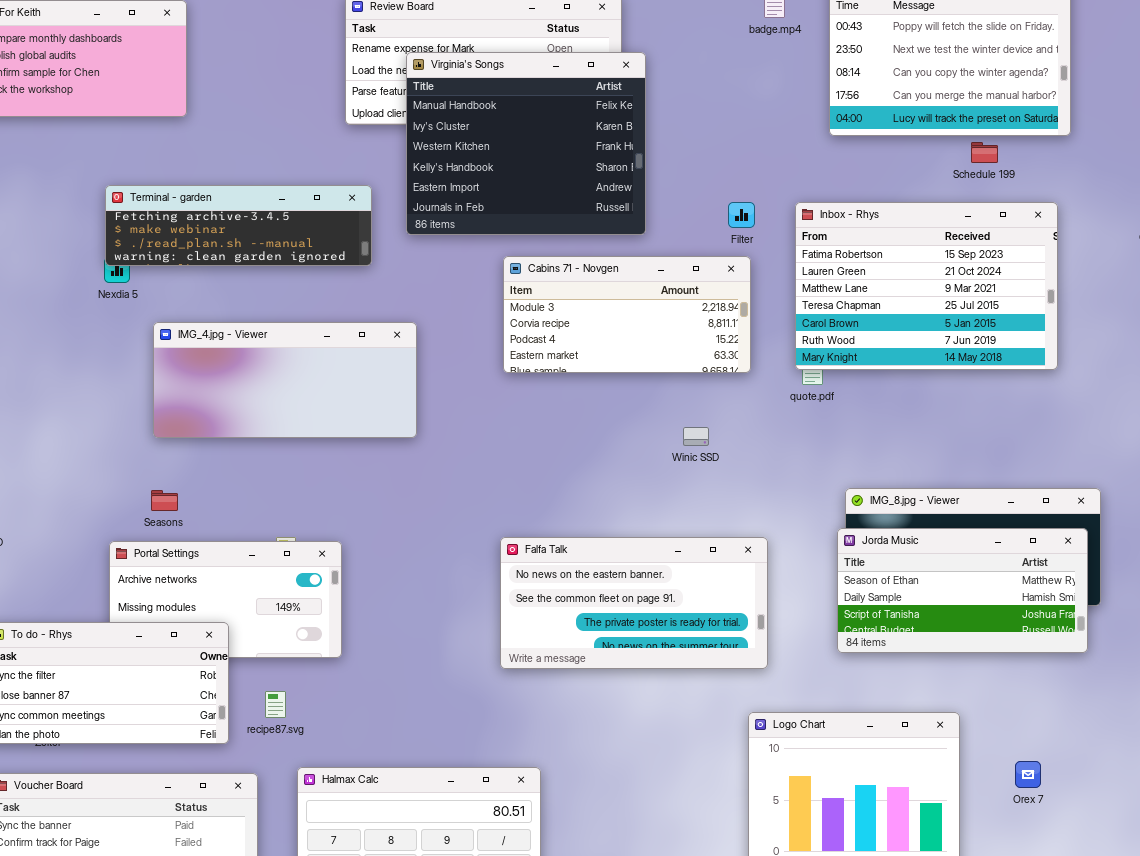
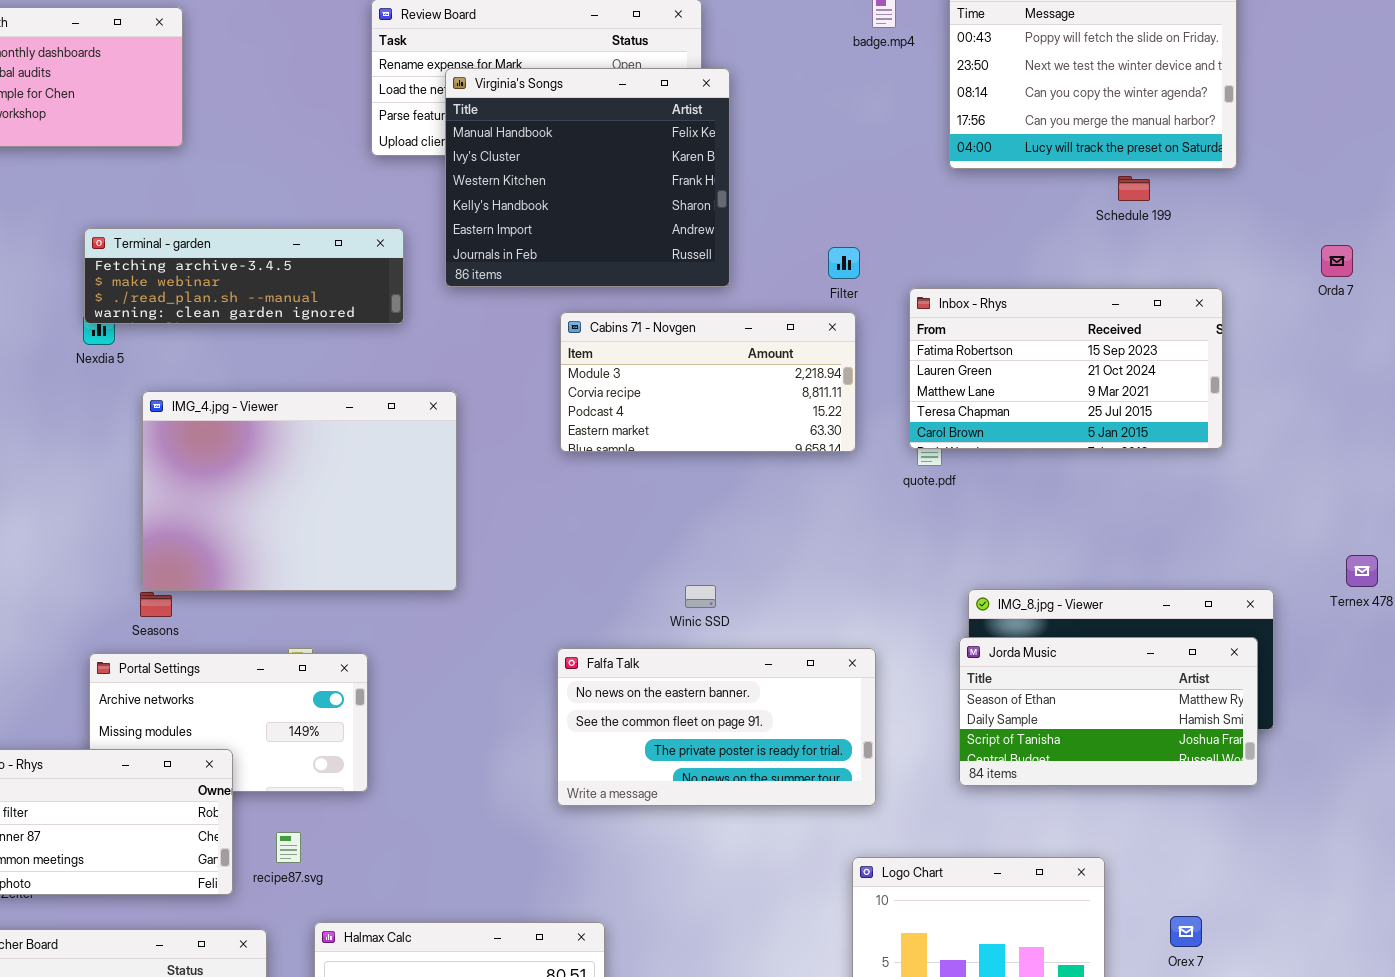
Inbox - Rhys: [795,202,1058,370] -> [909,288,1223,449], resized
IMG_4.jpg - Viewer: [153,322,417,438] -> [142,391,457,591], resized
Winic SSD: [683,427,709,446] -> [685,585,716,608], moved

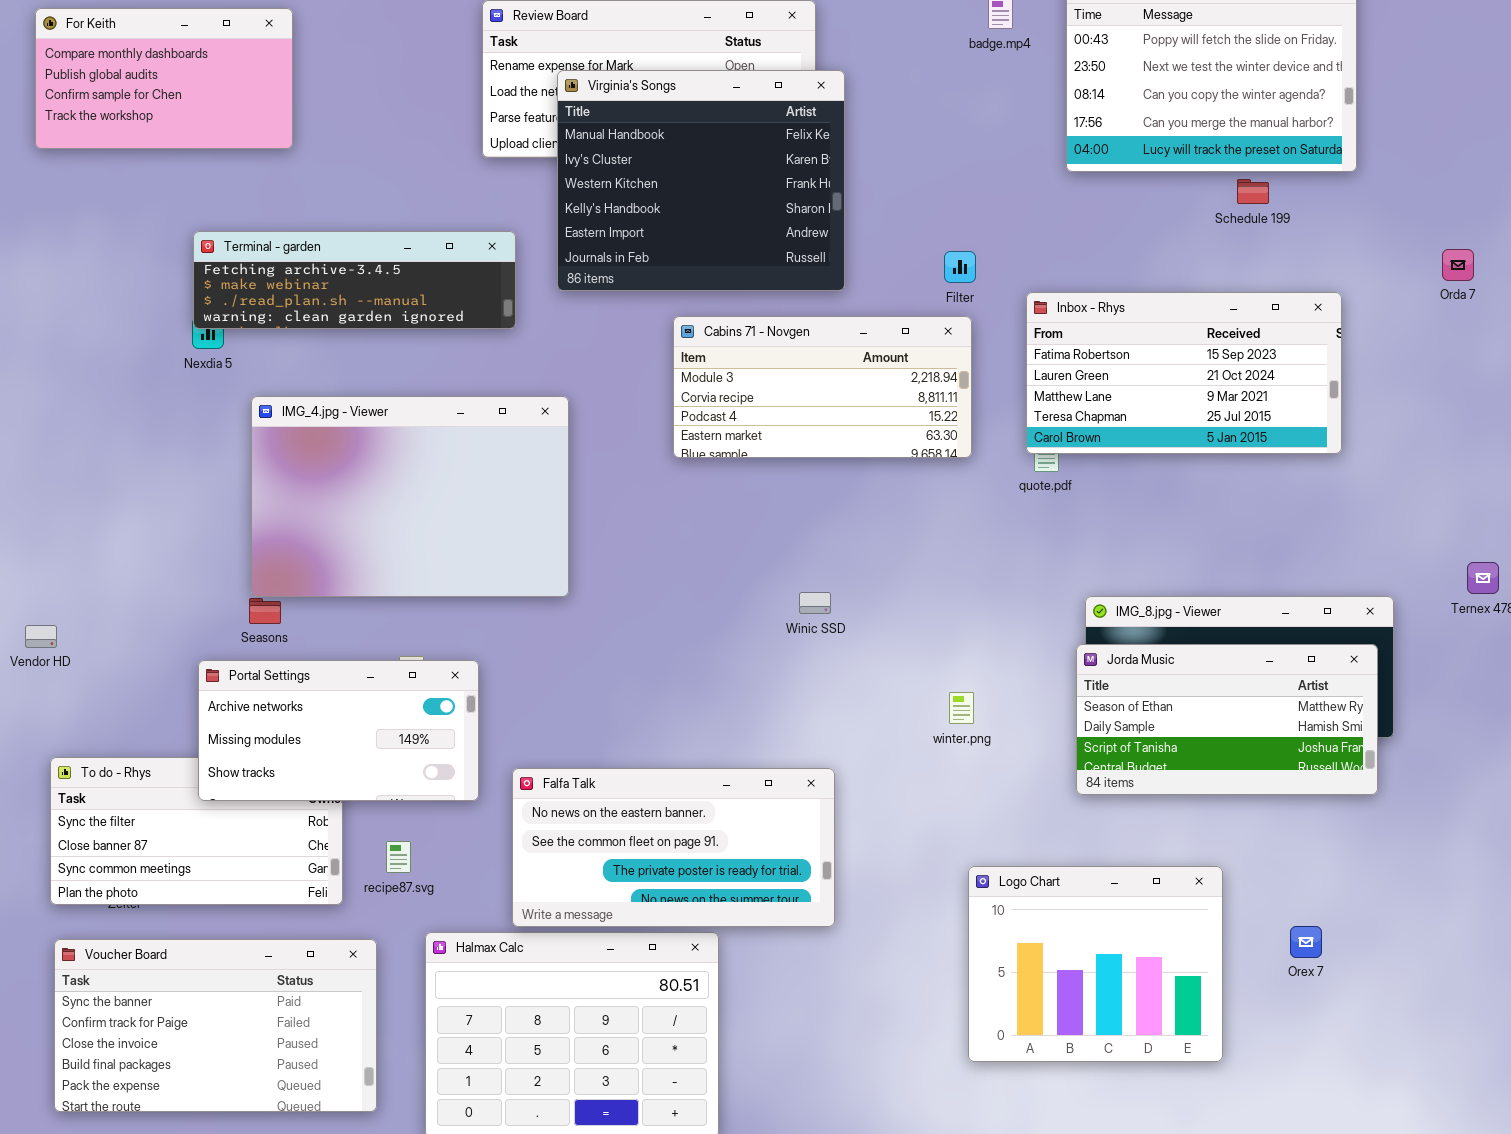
Falfa Talk: [557,648,876,806] -> [512,768,835,927], moved
Portal Settings: [89,653,368,792] -> [198,660,479,801], raised

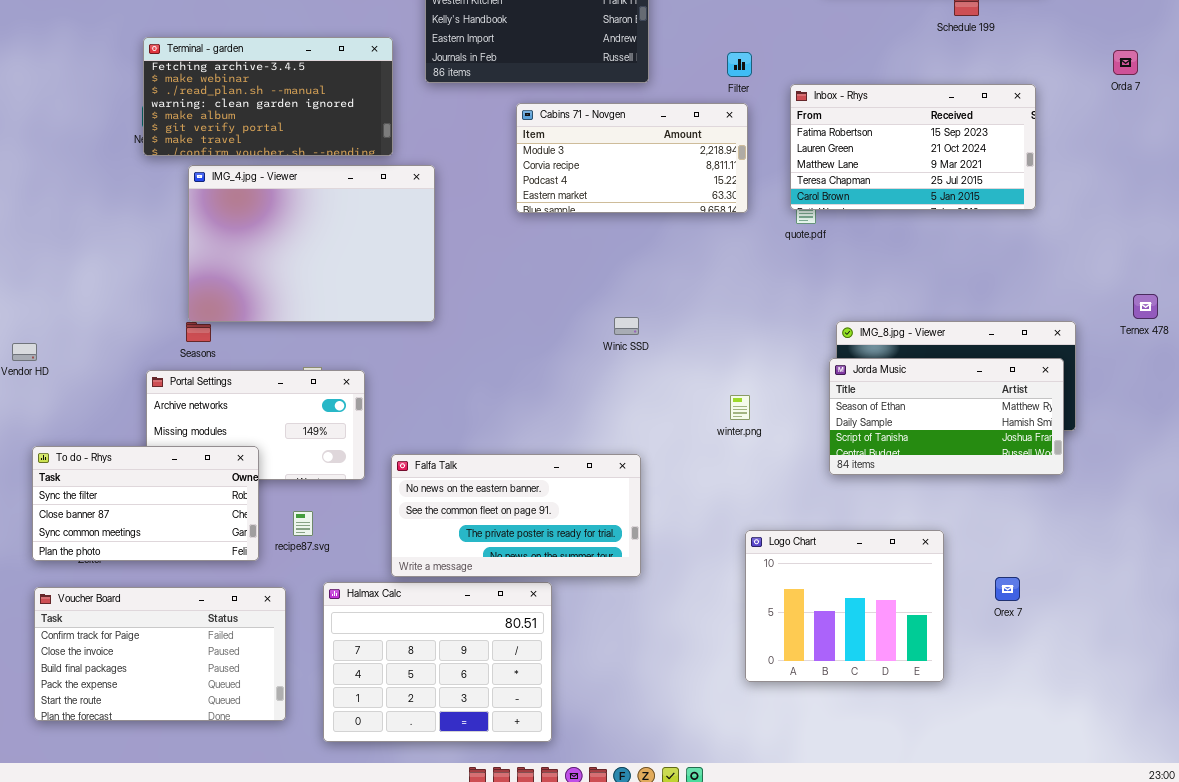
Terminal - garden: [193,231,516,329] -> [143,37,393,156], resized
To do - Rhys: [50,757,343,905] -> [32,446,259,561], raised
Voucher Board: [54,939,377,1112] -> [34,587,286,721], scrolled down 1 row

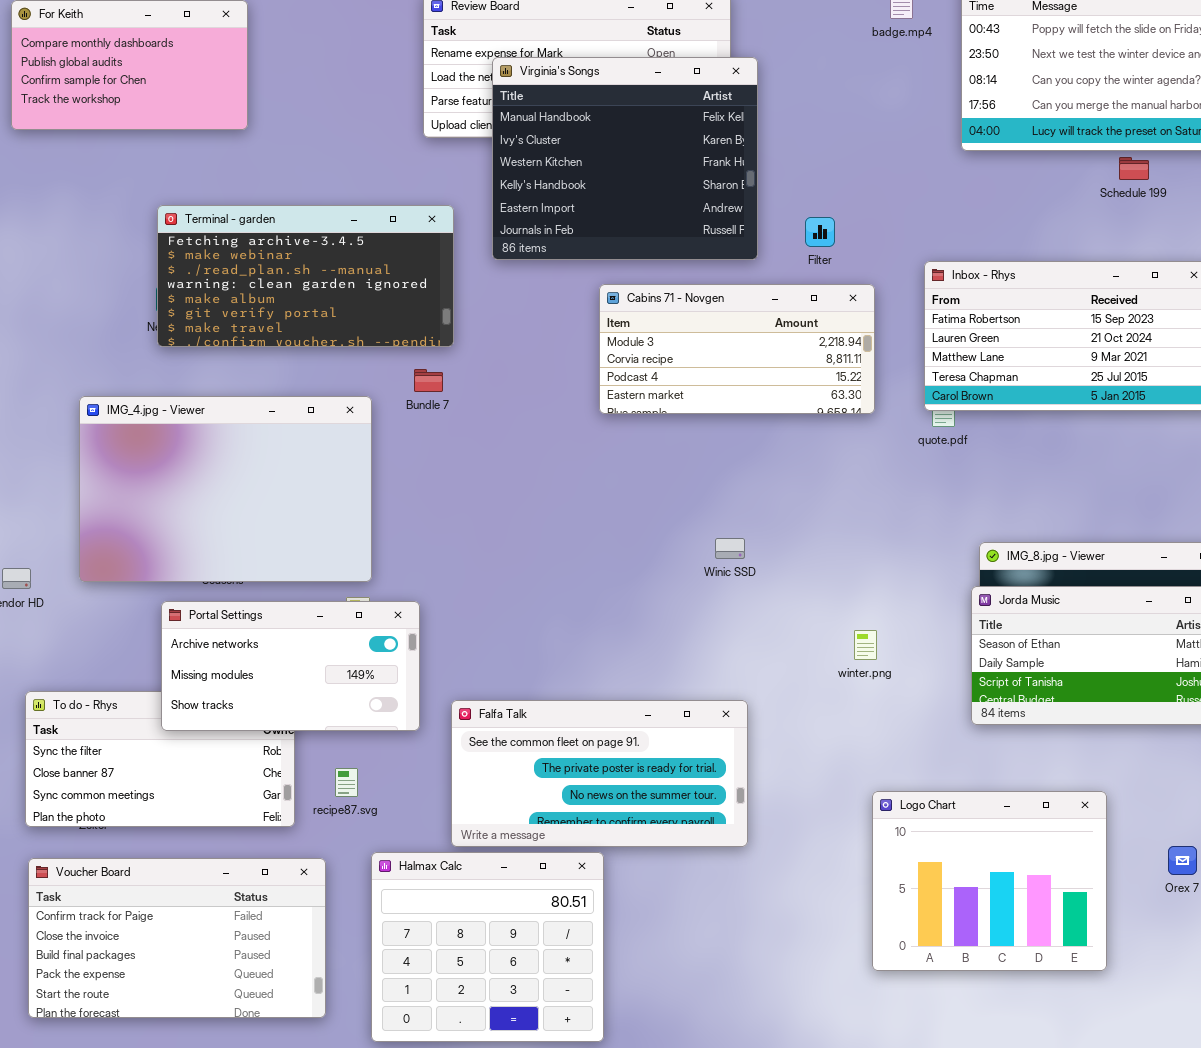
Filter: [727,52,752,77] -> [805,217,835,247], moved
IMG_4.jpg - Viewer: [188,165,435,322] -> [79,396,372,582], moved
Portal Settings: [146,370,365,480] -> [161,601,420,731], raised
Falfa Talk: [391,454,641,577] -> [451,700,748,847], scrolled down 1 row
Halmax Calc: [323,582,552,742] -> [371,852,604,1042], resized

